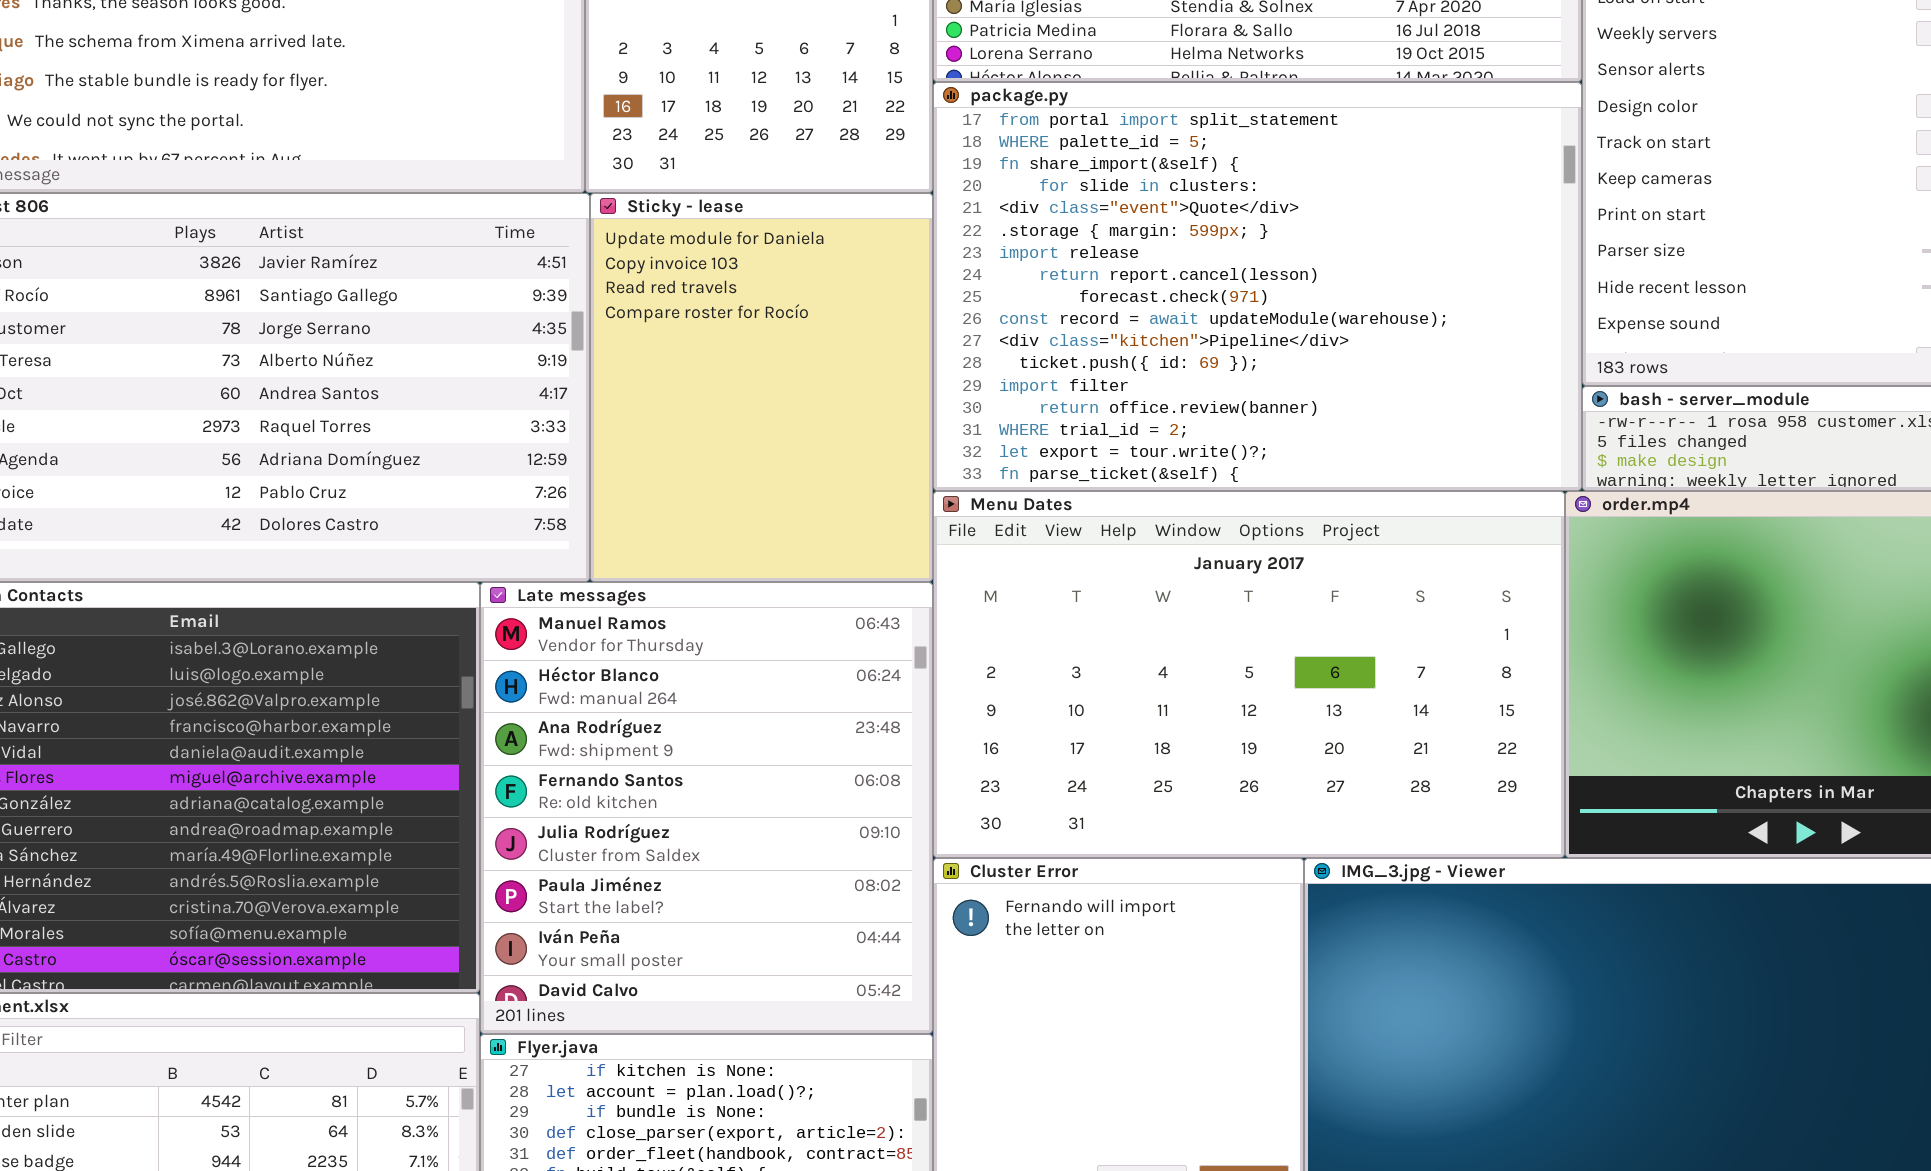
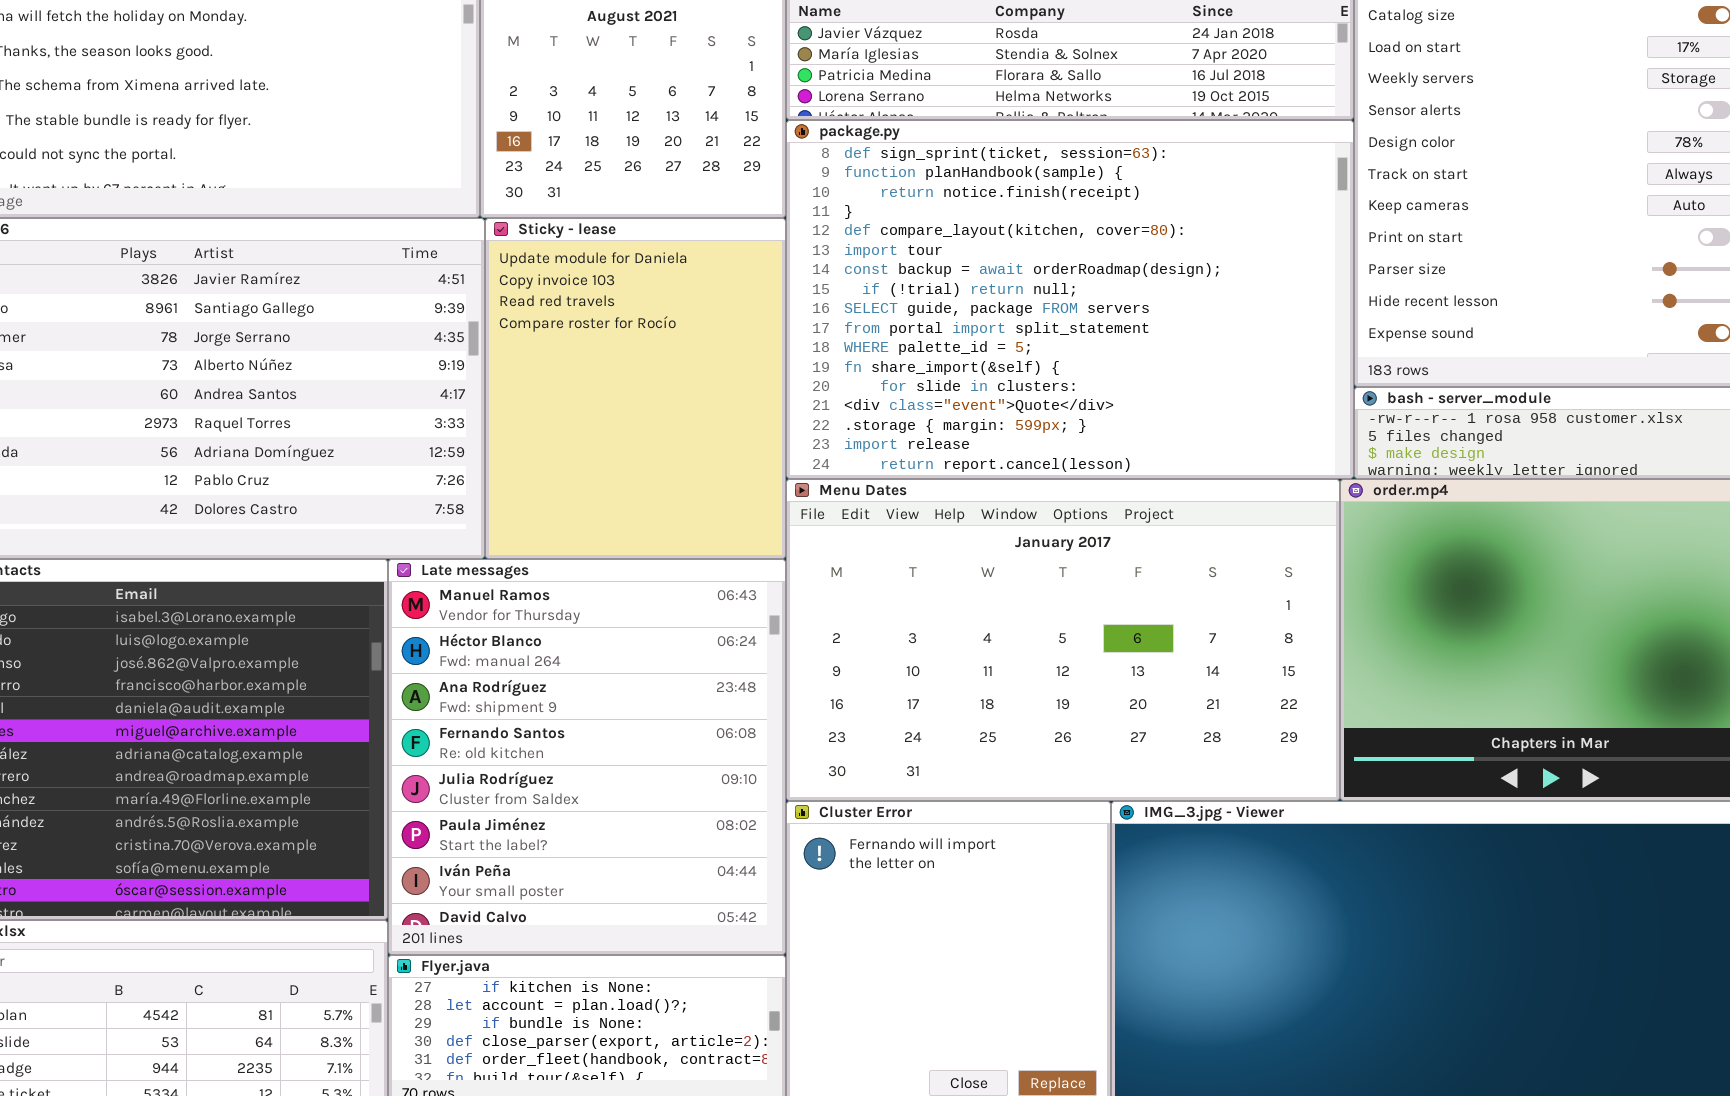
package.py: [933,82,1582,491] -> [786,120,1354,479], scrolled up 9 rows

